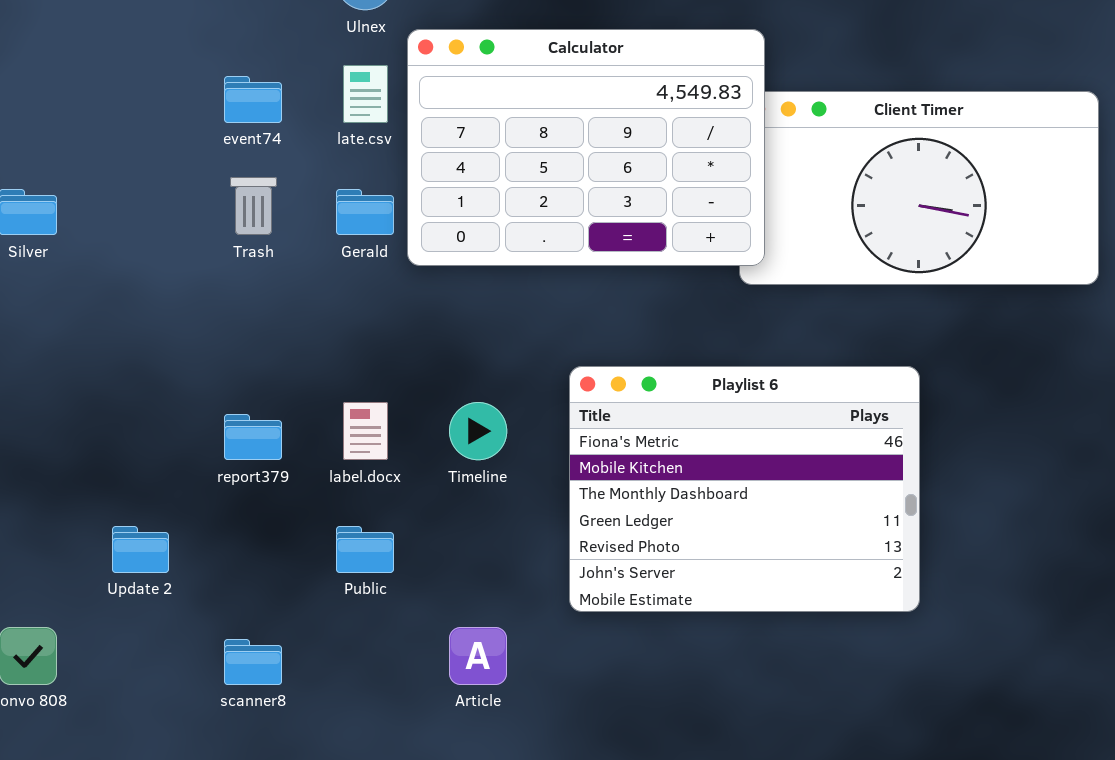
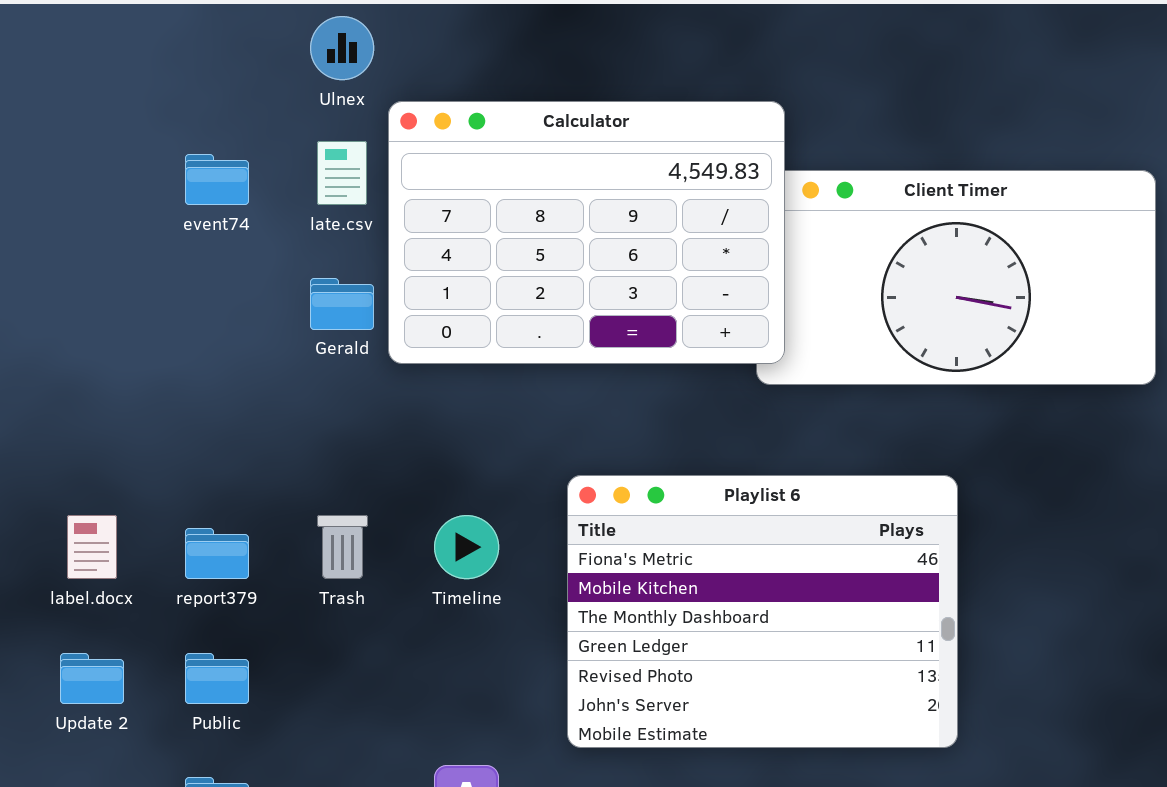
Trash: [230,177,277,235] -> [317,515,368,579], moved
label.docx: [343,402,388,460] -> [67,515,117,579], moved
Public: [336,526,394,573] -> [185,653,249,704], moved

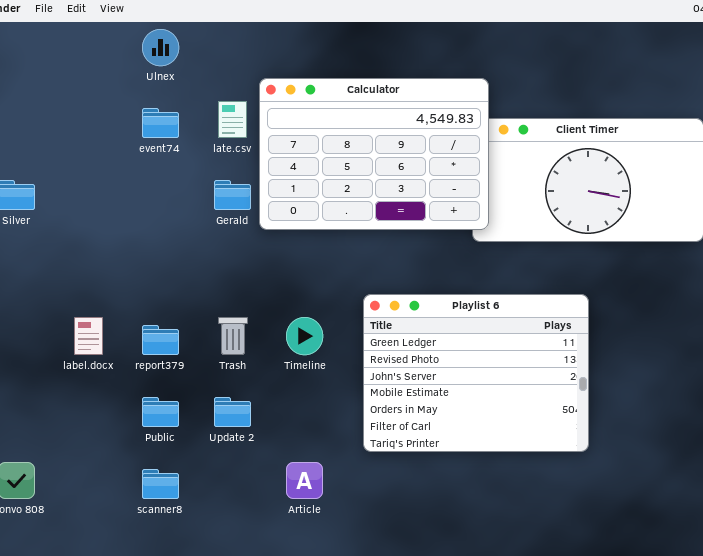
Ulnex: [310,16,374,80] -> [142,29,179,66], moved
Playlist 6: [567,475,958,748] -> [363,294,589,452], scrolled down 3 rows
Update 2: [60,653,124,704] -> [214,397,251,427], moved

